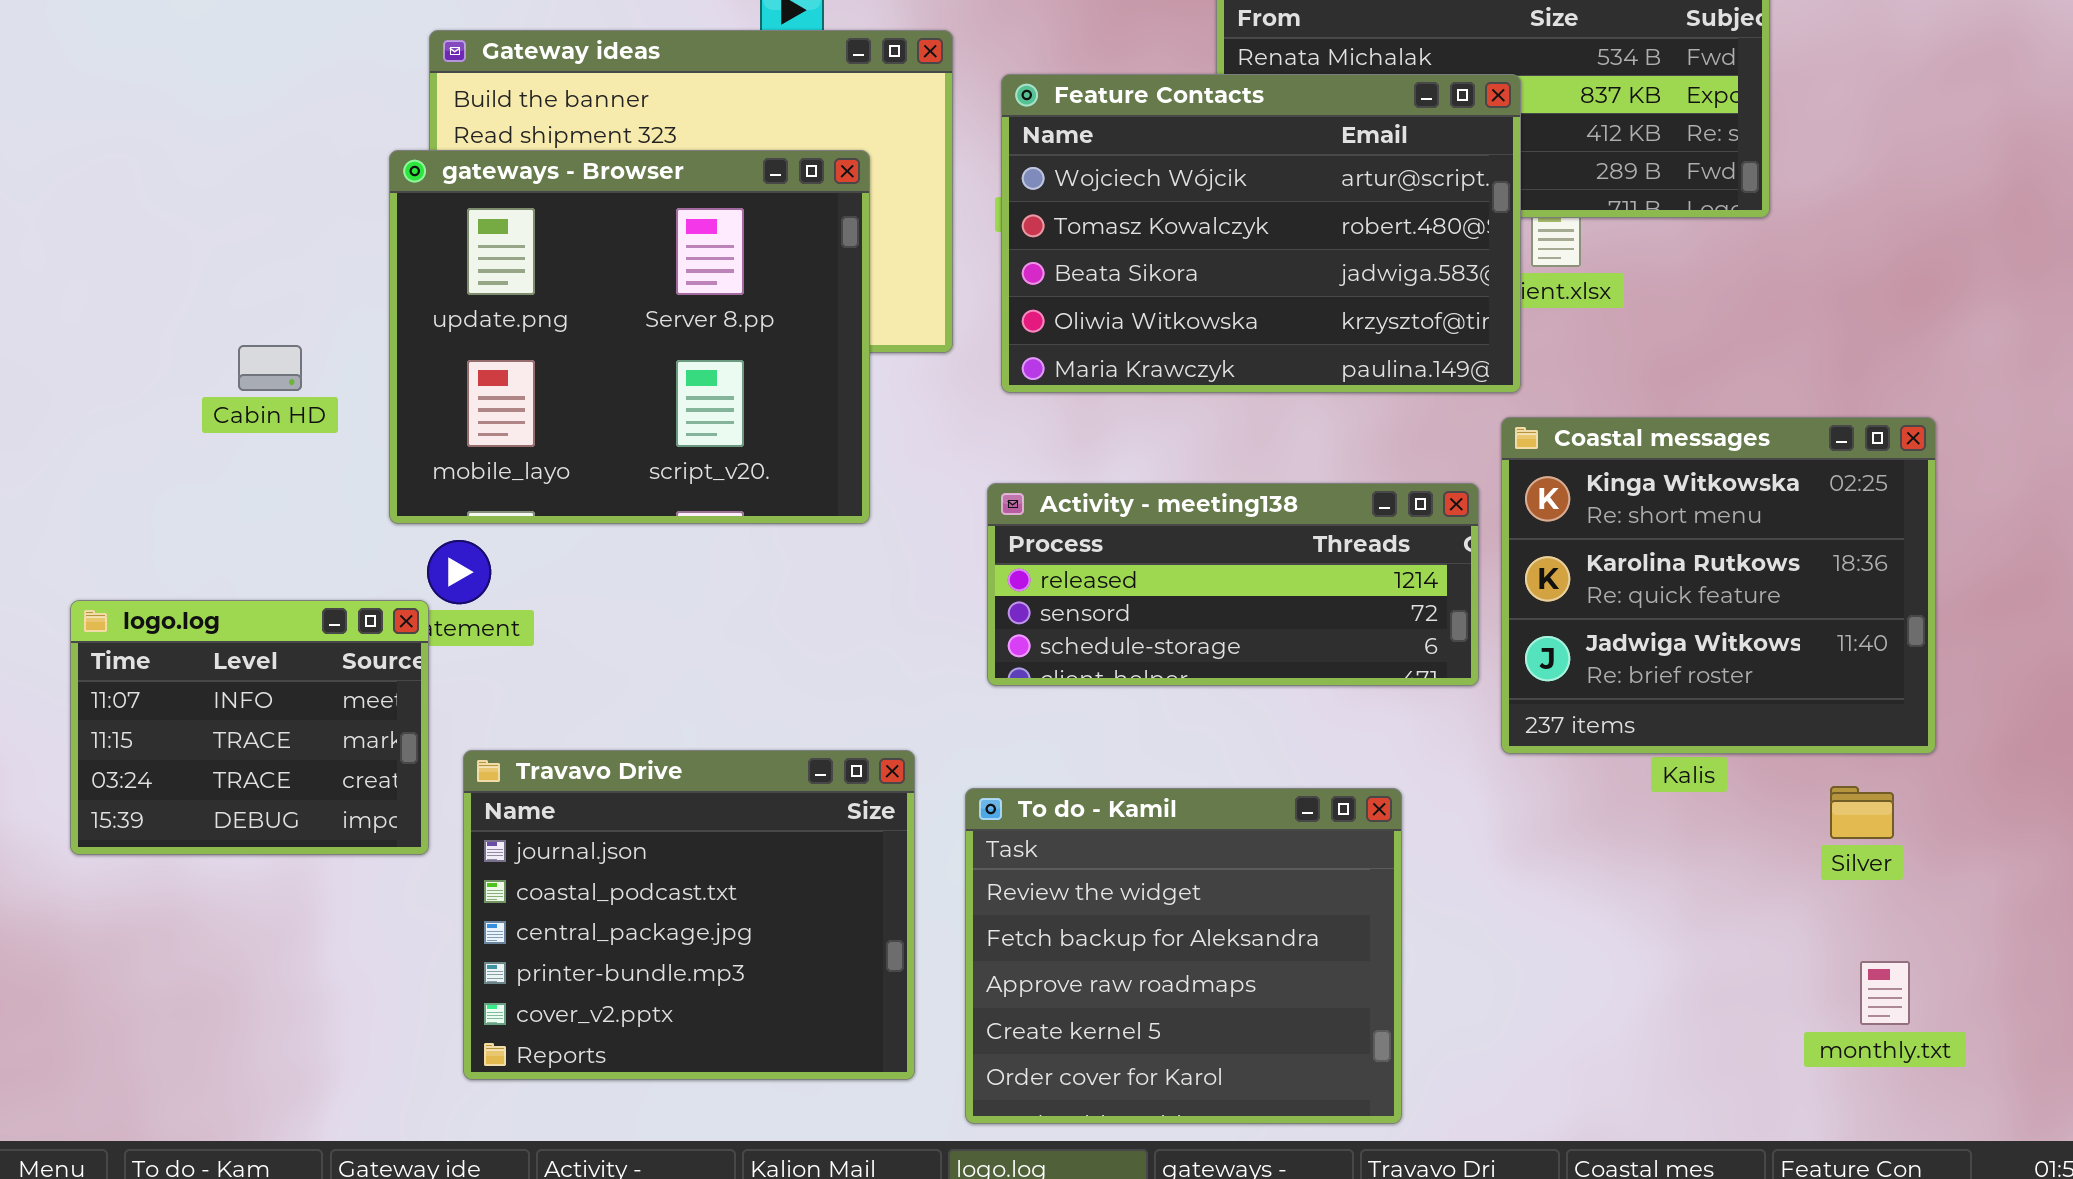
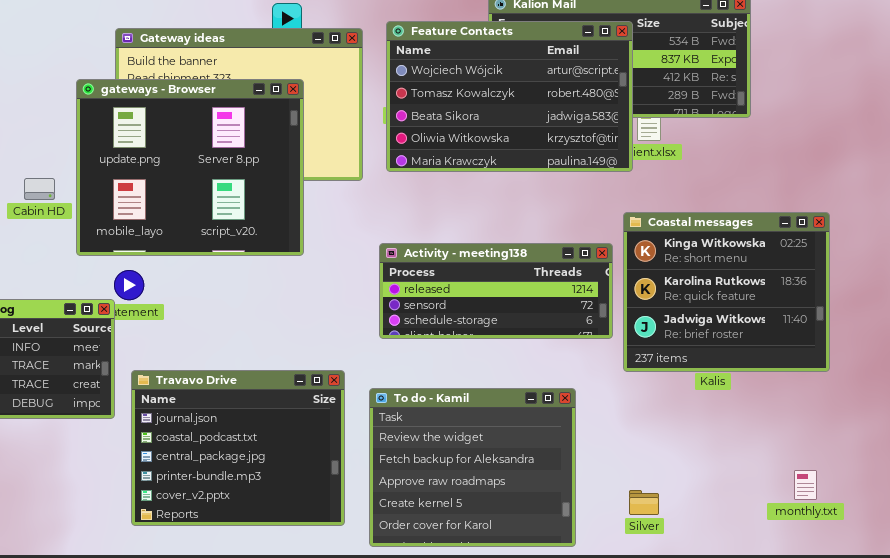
Feature Contacts: [1001,74,1521,393] -> [386,21,633,172], moved
gateways - Browser: [389,150,870,524] -> [76,79,304,256], moved
Silver: [1830,786,1894,839] -> [629,490,659,515], moved

